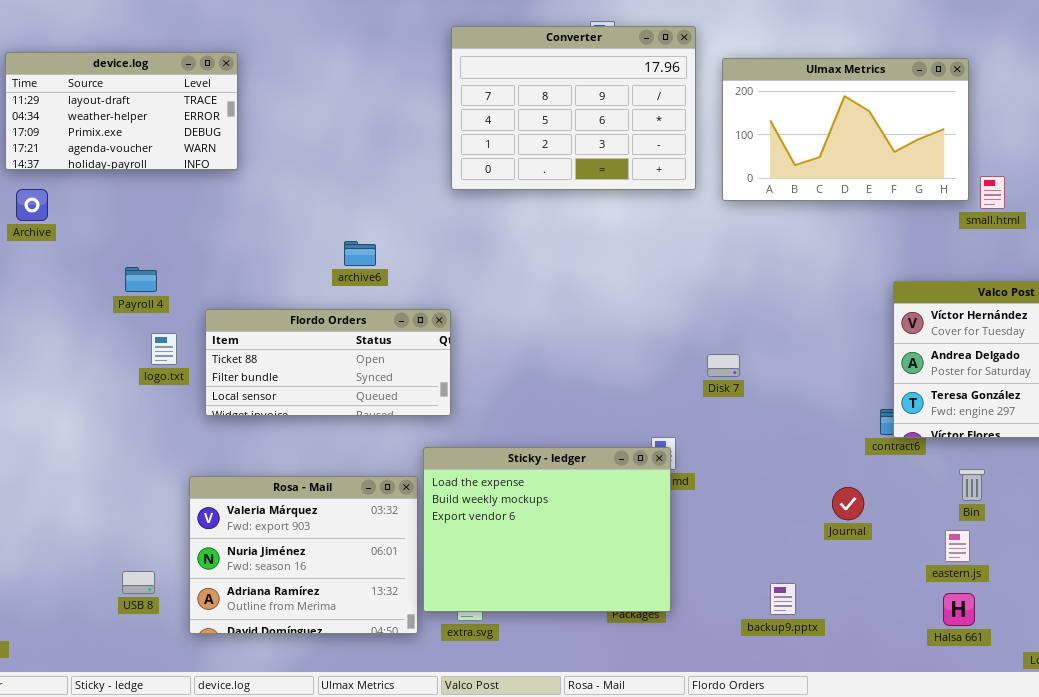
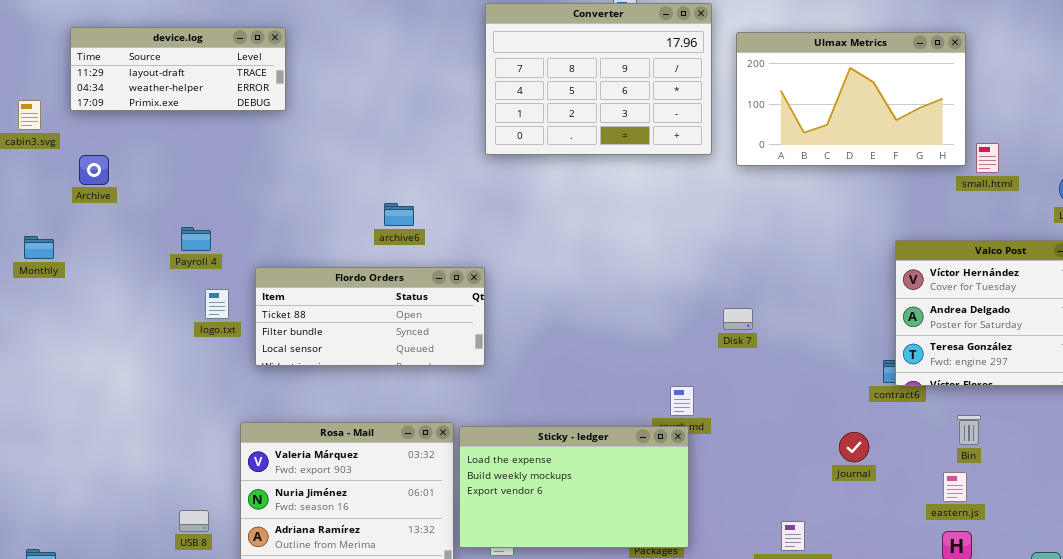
device.log: [5,52,238,170] -> [70,27,286,111], resized
Sticky - ledger: [423,447,671,612] -> [459,426,689,548], resized

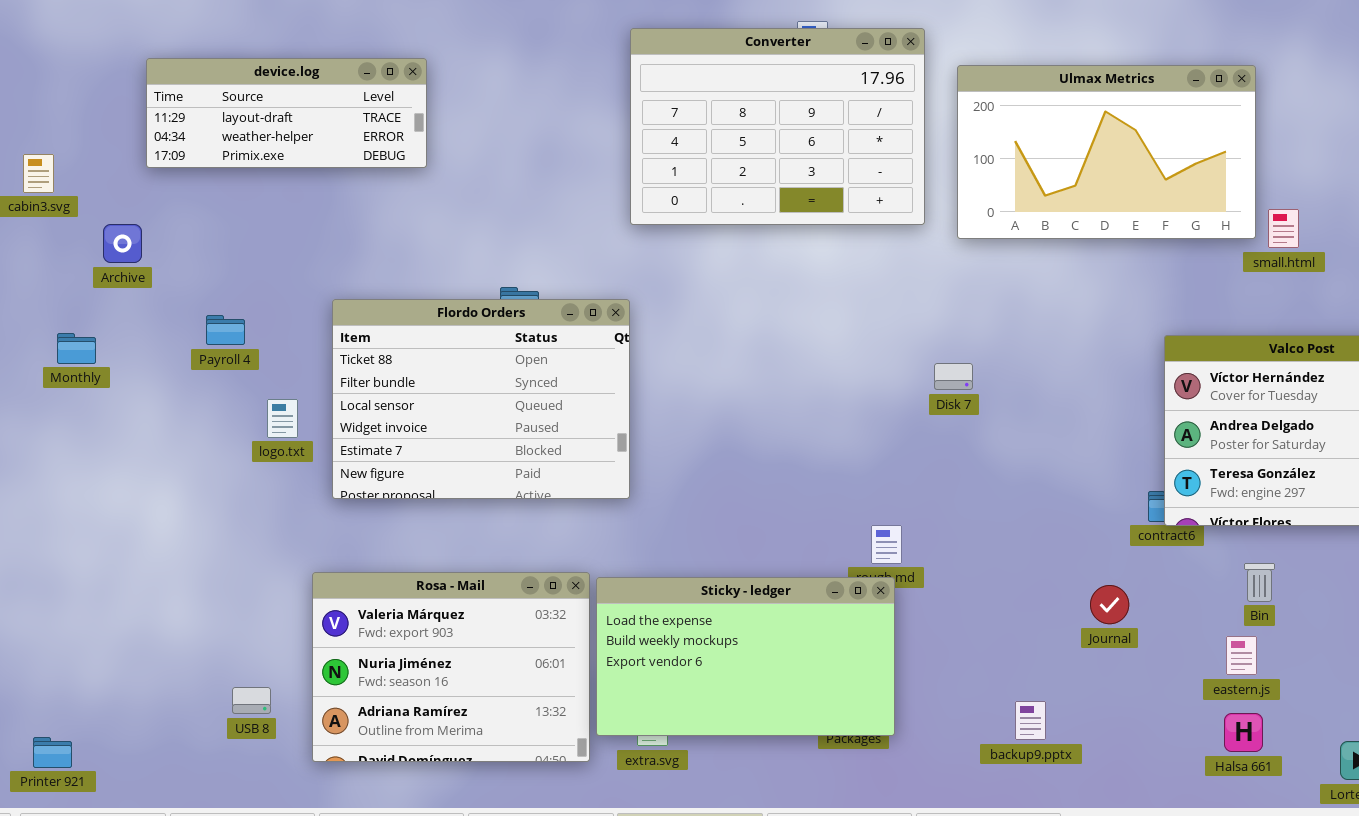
device.log: [70,27,286,111] -> [146,58,427,168], moved
Payroll 4: [181,227,211,251] -> [206,315,245,345], moved
Monthly: [24,236,54,259] -> [57,333,96,364], moved
Flordo Orders: [255,267,485,366] -> [332,299,630,499], resized
Disk 7: [723,308,753,330] -> [934,363,973,390], moved

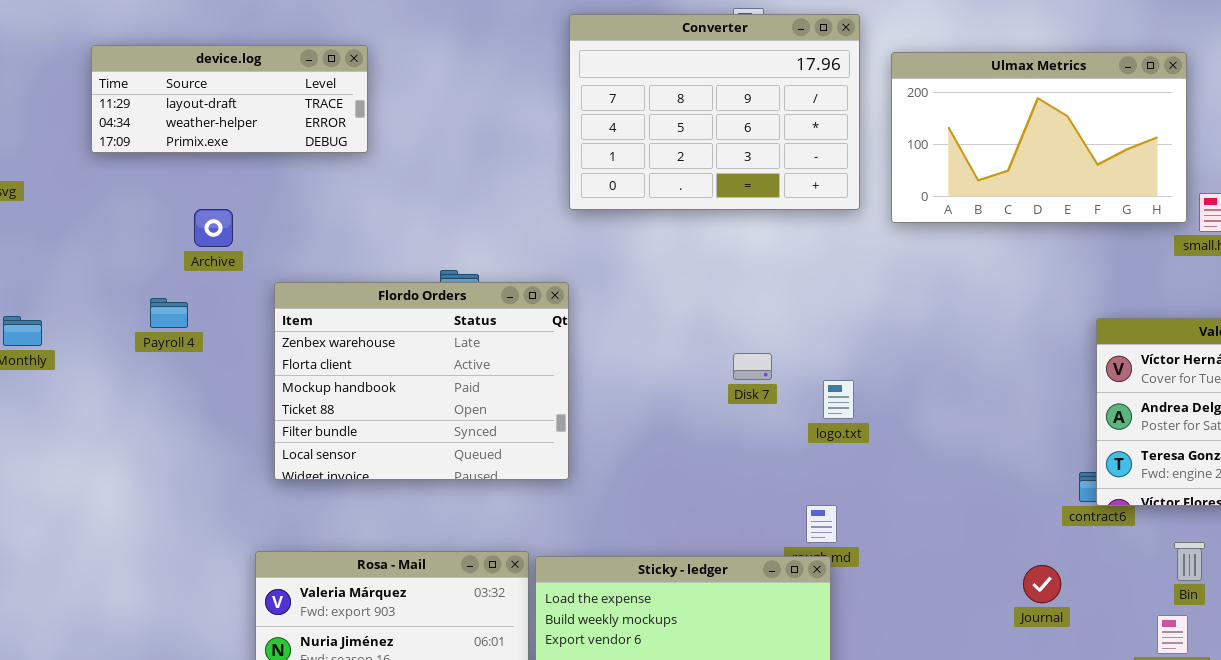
Archive: [103,224,142,263] -> [194,209,233,247], moved
Flordo Orders: [332,299,630,499] -> [274,282,569,480], scrolled up 3 rows
Disk 7: [934,363,973,390] -> [733,353,772,380], moved
logo.txt: [267,399,298,438] -> [823,380,854,419], moved

